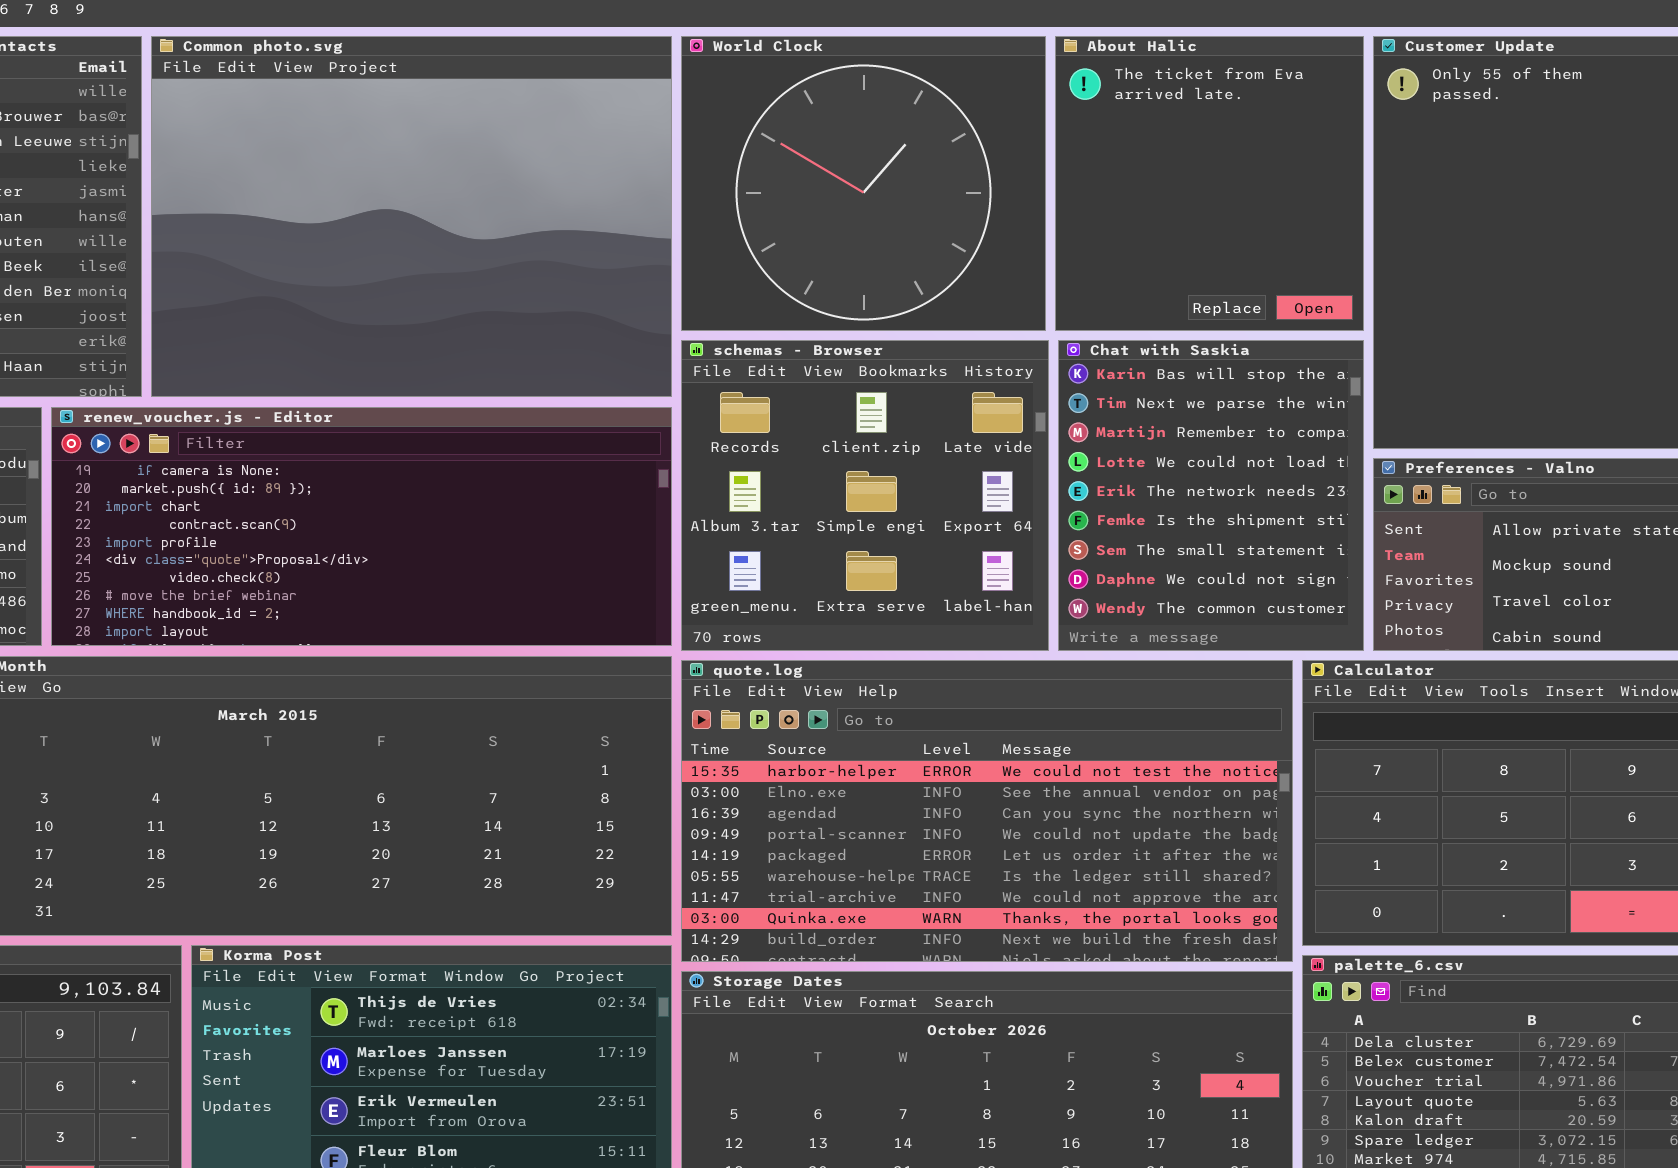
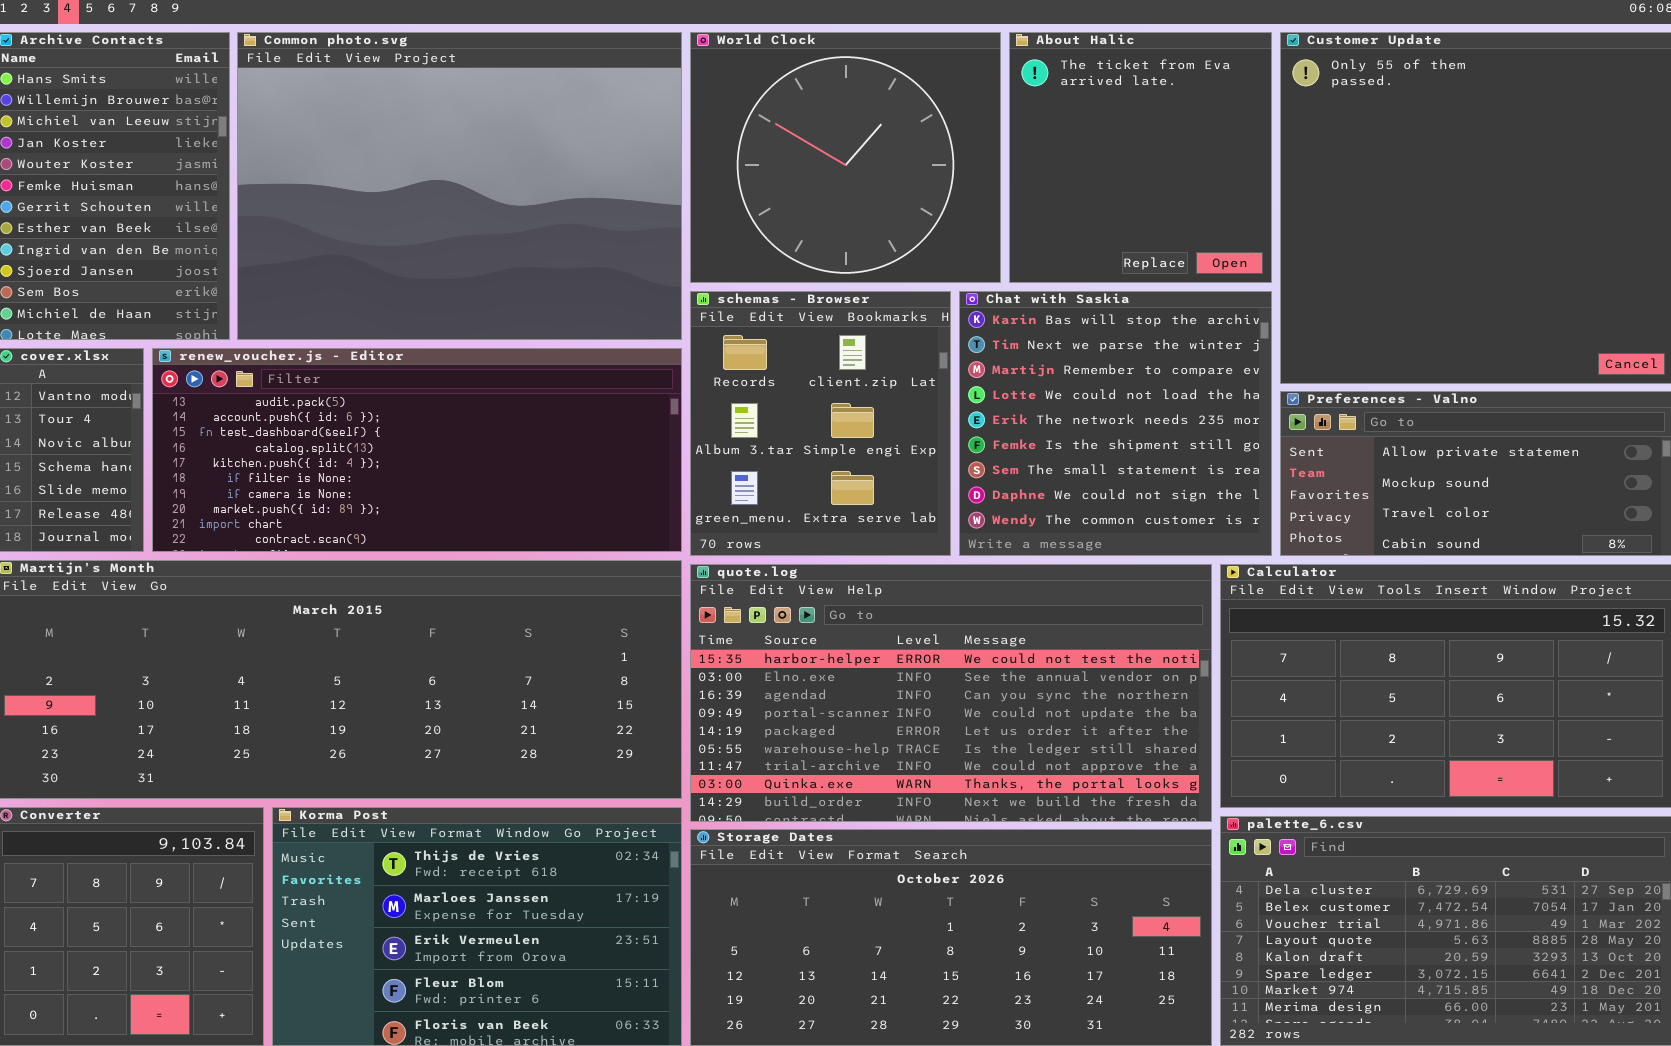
schemas - Browser: [681,340,1049,651] -> [690,291,951,556], resized
Chat with Saskia: [1058,340,1364,651] -> [959,291,1272,556], resized
renew_voucher.js - Editor: [51,407,672,646] -> [152,348,682,552], scrolled up 6 rows

